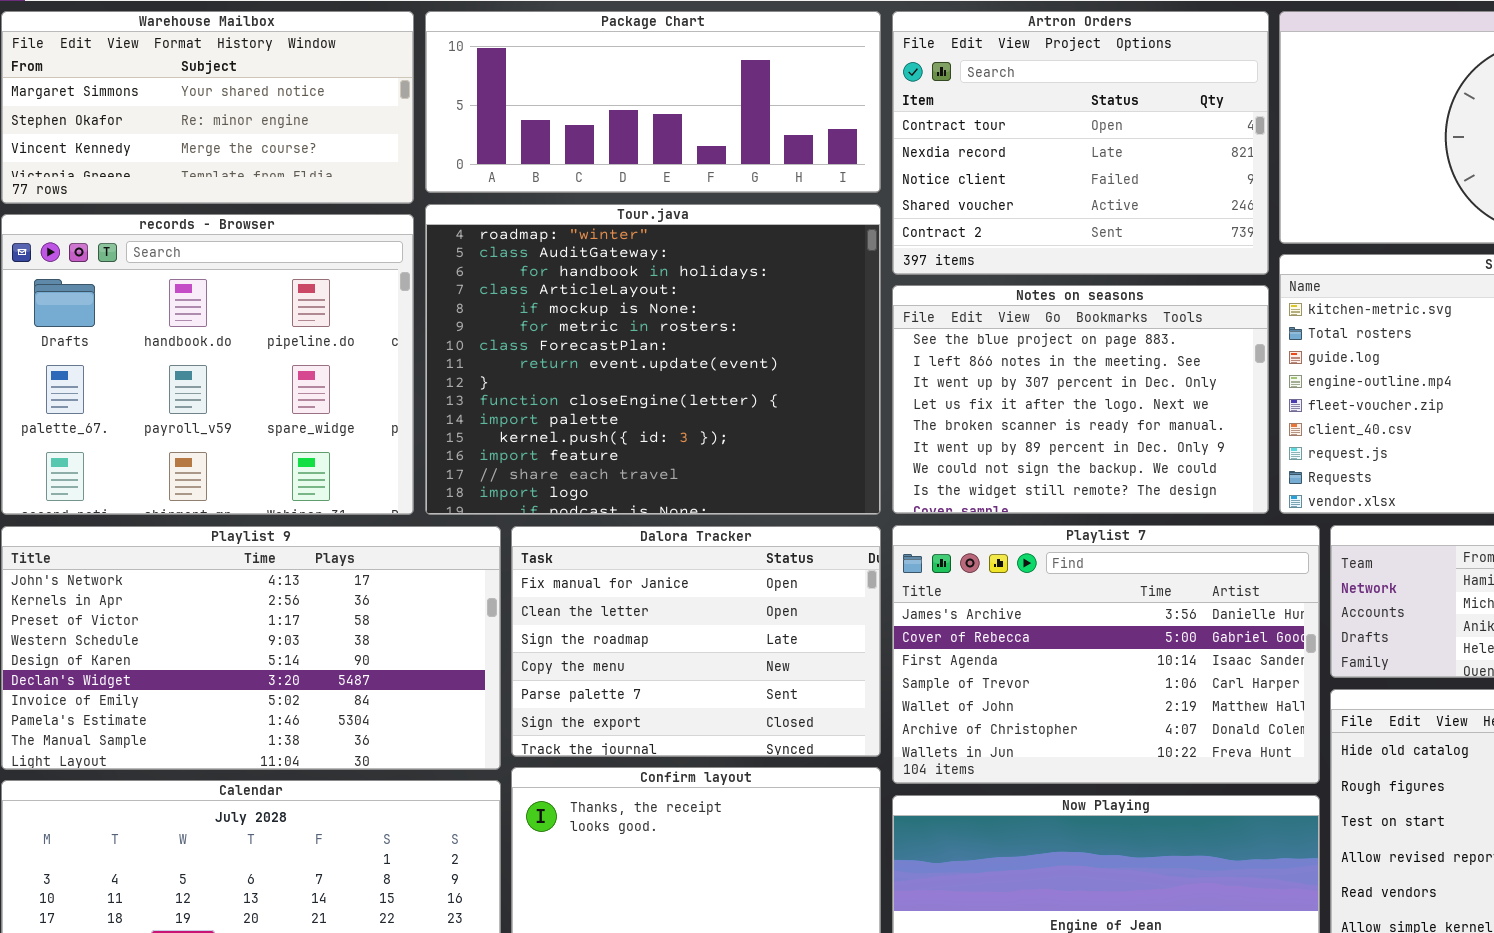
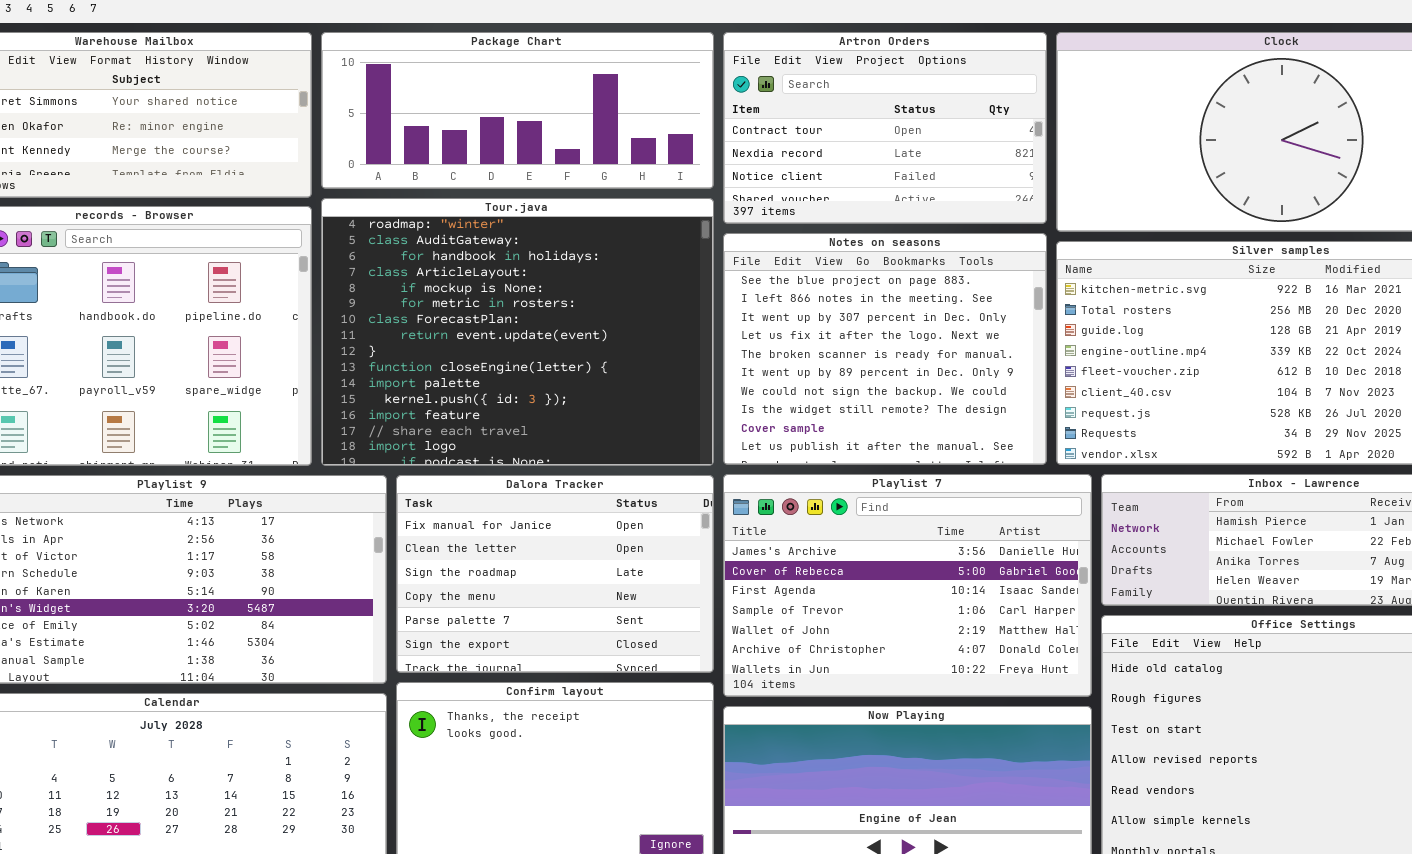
Artron Orders: [892,11,1269,275] -> [723,32,1047,224], resized
Notes on seasons: [892,285,1269,514] -> [723,233,1047,465], resized

